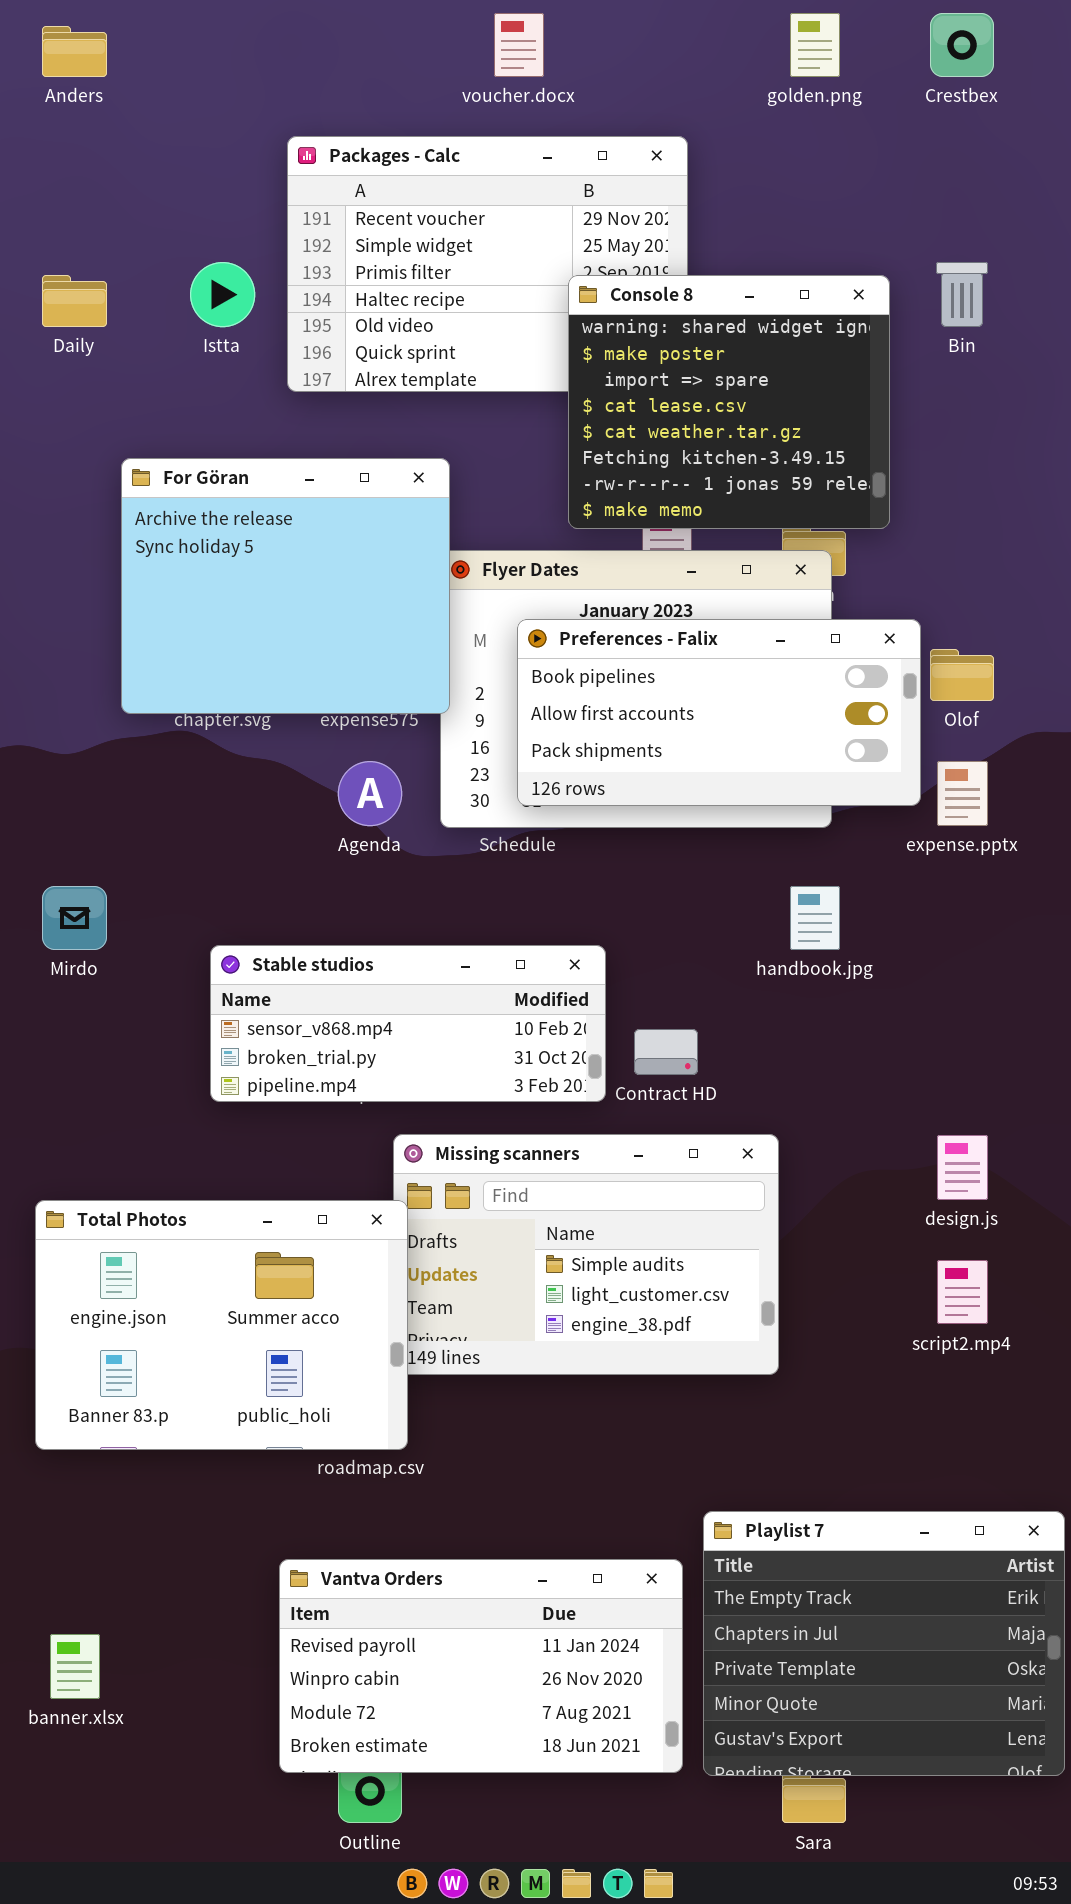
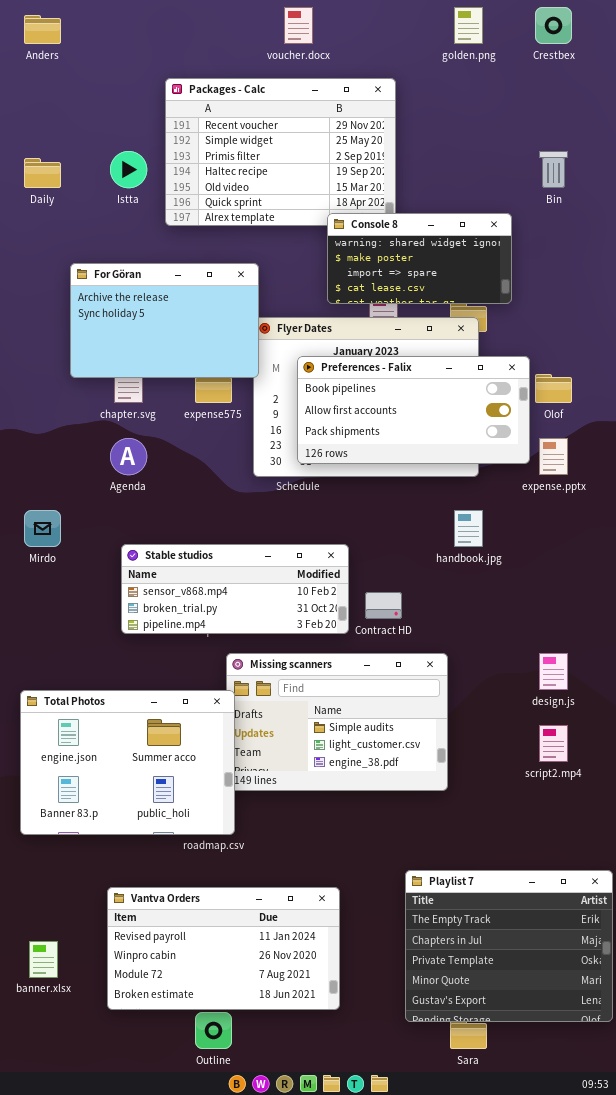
Console 8: [568,275,890,529] -> [327,213,512,304], resized
For Göran: [121,458,450,714] -> [70,263,259,378], resized
Agenda: [338,761,402,826] -> [110,438,147,475], moved
Vantva Orders: [279,1559,683,1773] -> [107,887,340,1010], moved

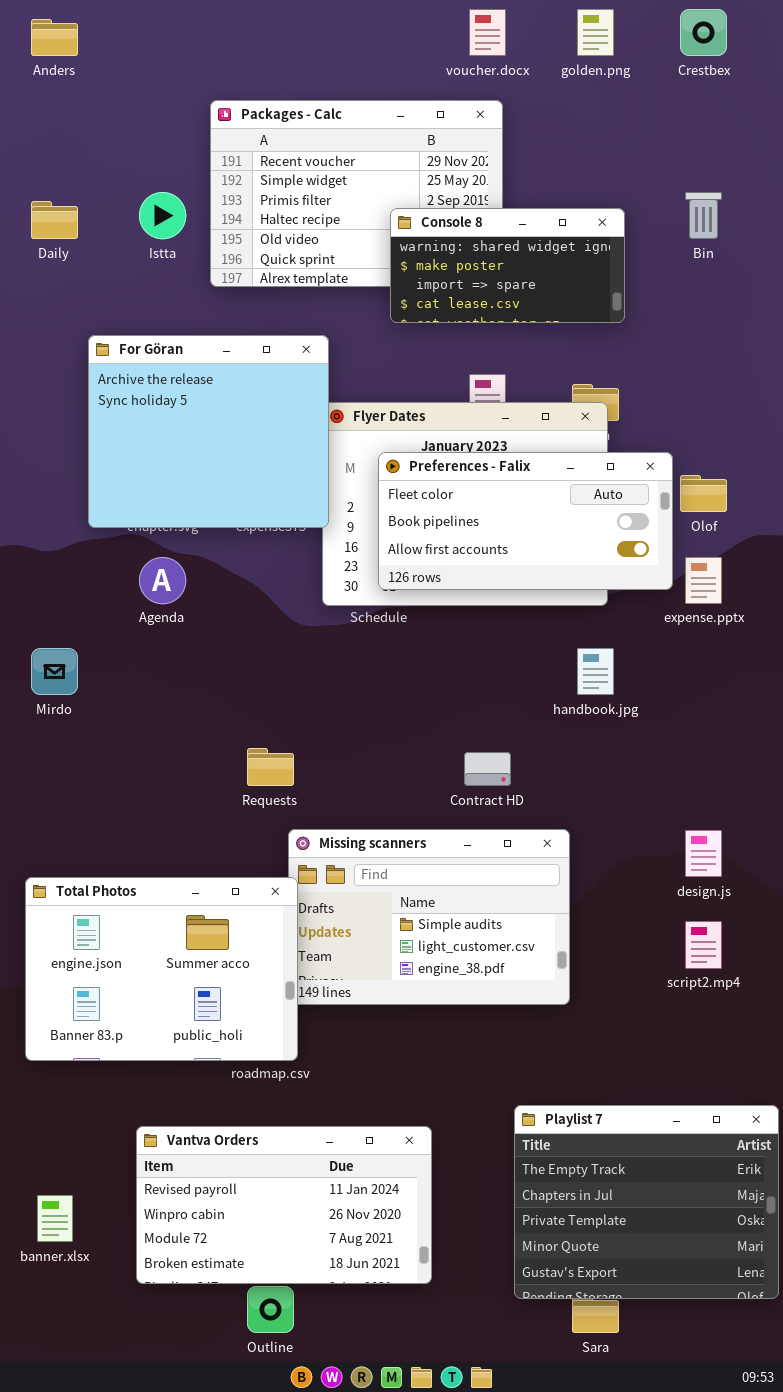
voucher.docx: [284,7,313,44] -> [469,9,506,56], moved
Console 8: [327,213,512,304] -> [390,208,625,323], moved
For Göran: [70,263,259,378] -> [88,335,329,528], resized
Preferences - Falix: [297,356,530,464] -> [378,452,673,590], scrolled up 1 row
Stable studios: [121,544,349,634] -> none, closed

